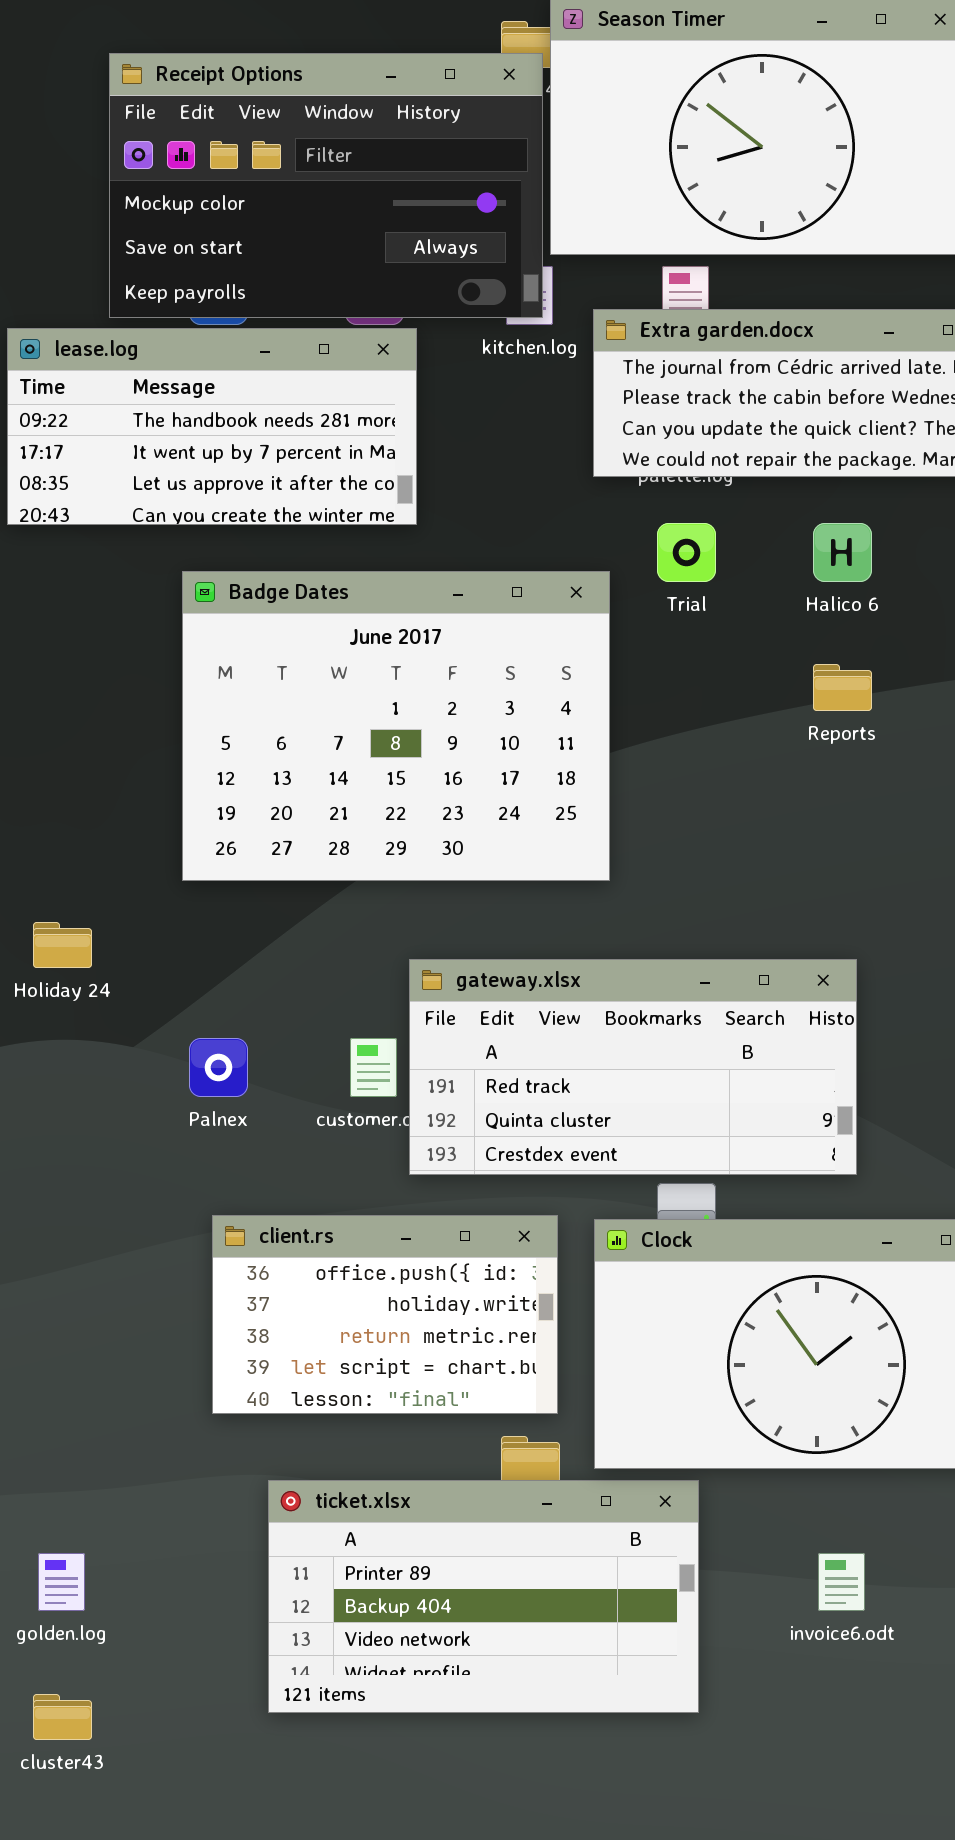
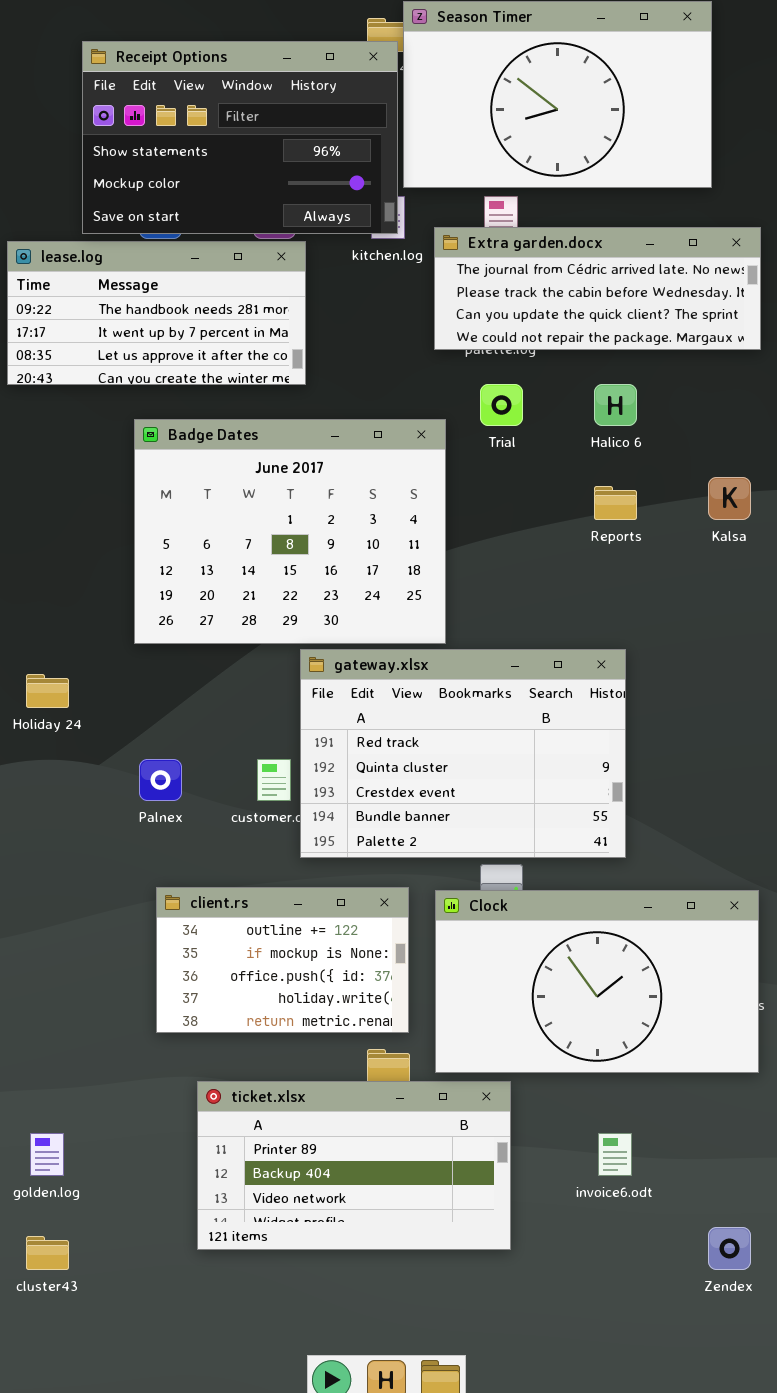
Receipt Options: [109,53,543,318] -> [82,41,398,234], scrolled up 1 row
gateway.xlsx: [409,959,857,1175] -> [300,649,626,858], resized
client.rs: [212,1215,558,1414] -> [156,887,409,1033], scrolled up 2 rows

